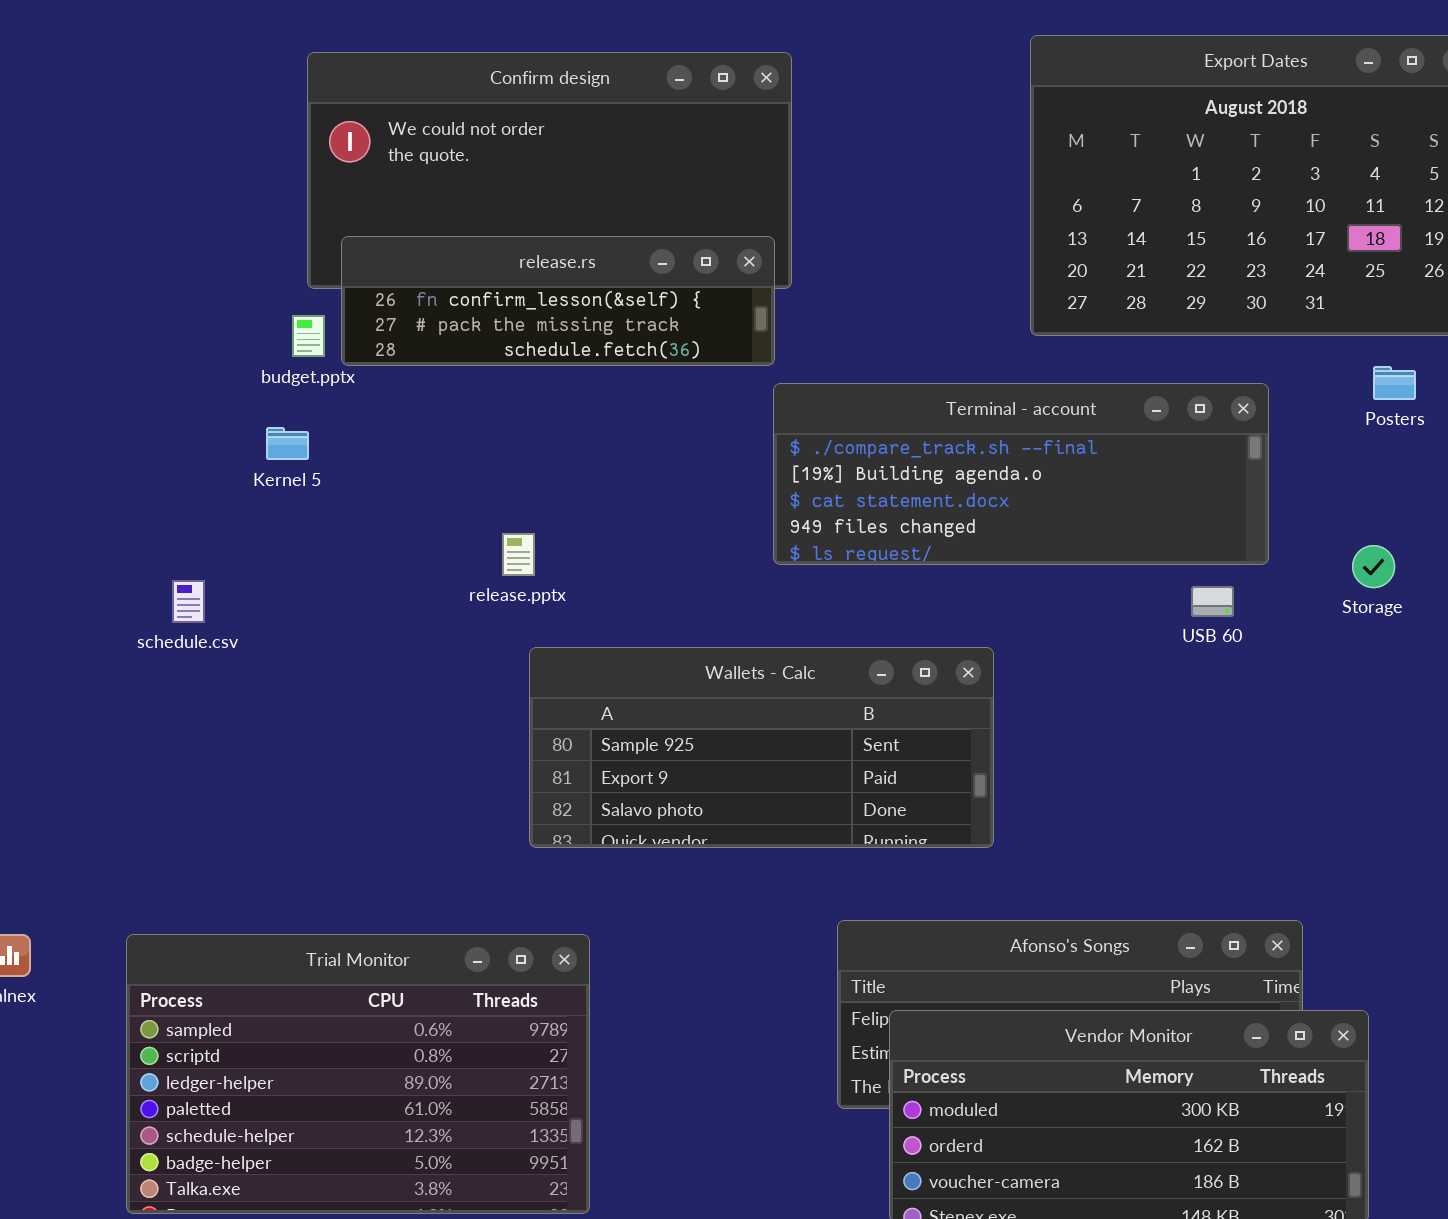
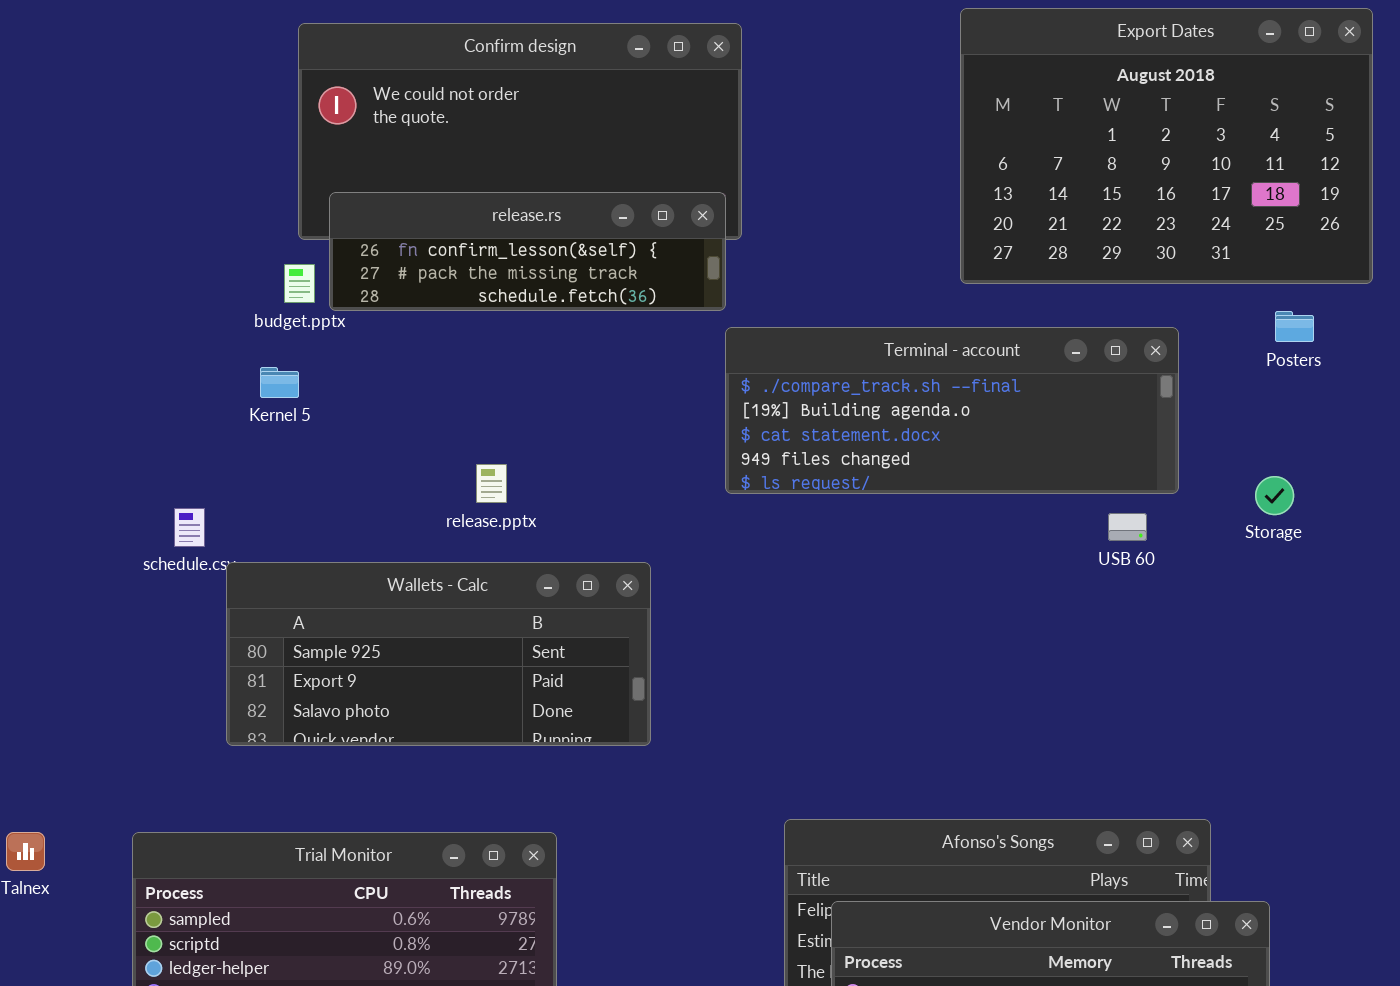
Wallets - Calc: [529,647,994,848] -> [226,562,651,746], moved

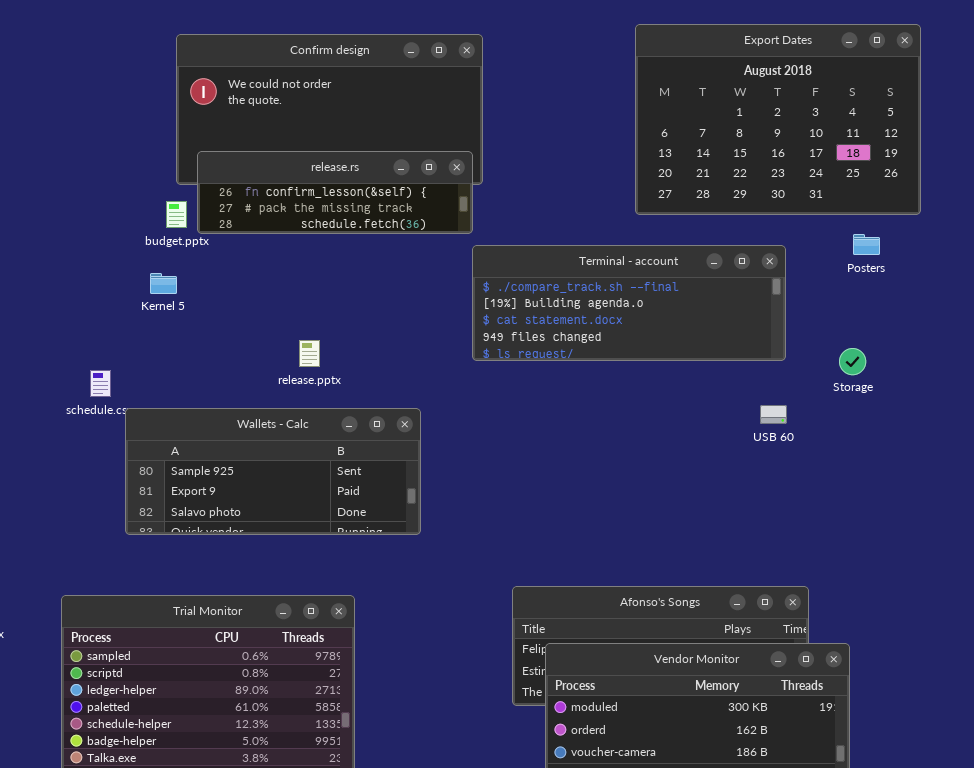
USB 60: [1108,513,1147,541] -> [760,405,787,424], moved

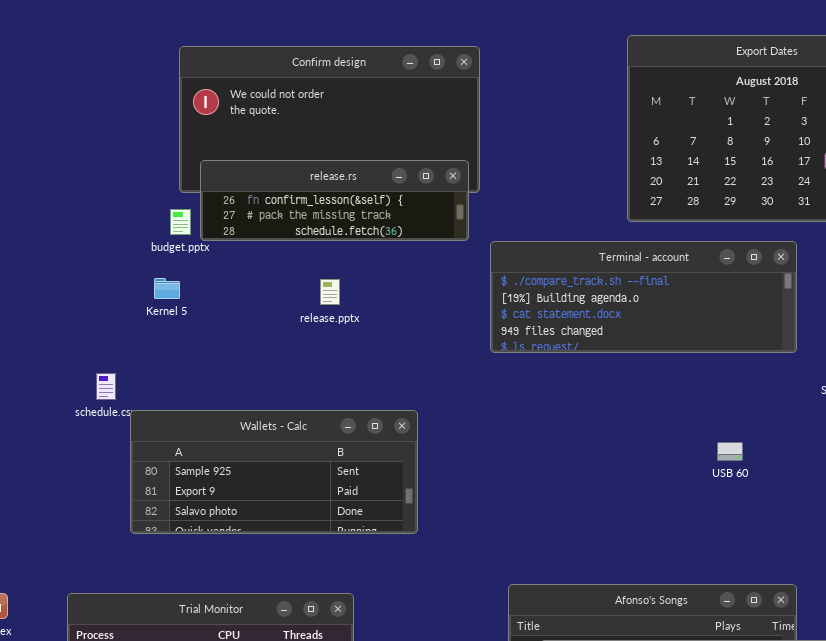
Terminal - account: [472,245,786,361] -> [490,241,797,353], moved
release.pptx: [299,340,320,367] -> [320,279,340,305], moved
USB 60: [760,405,787,424] -> [717,442,743,461], moved

